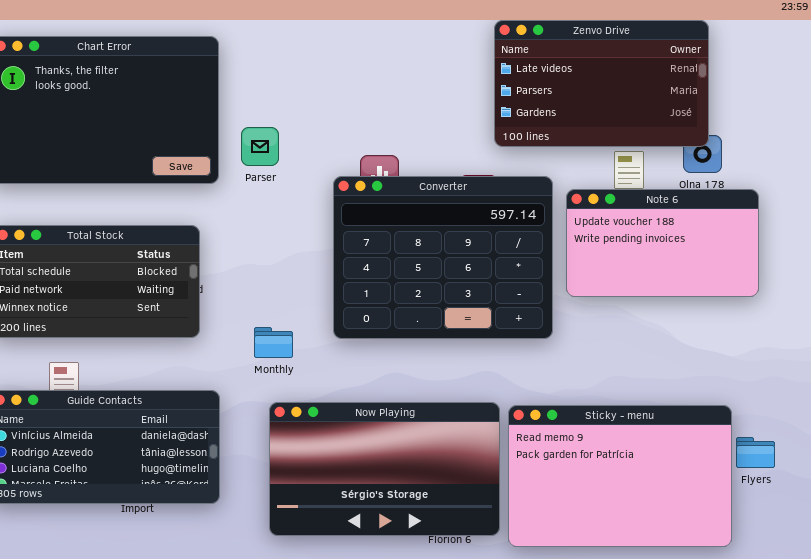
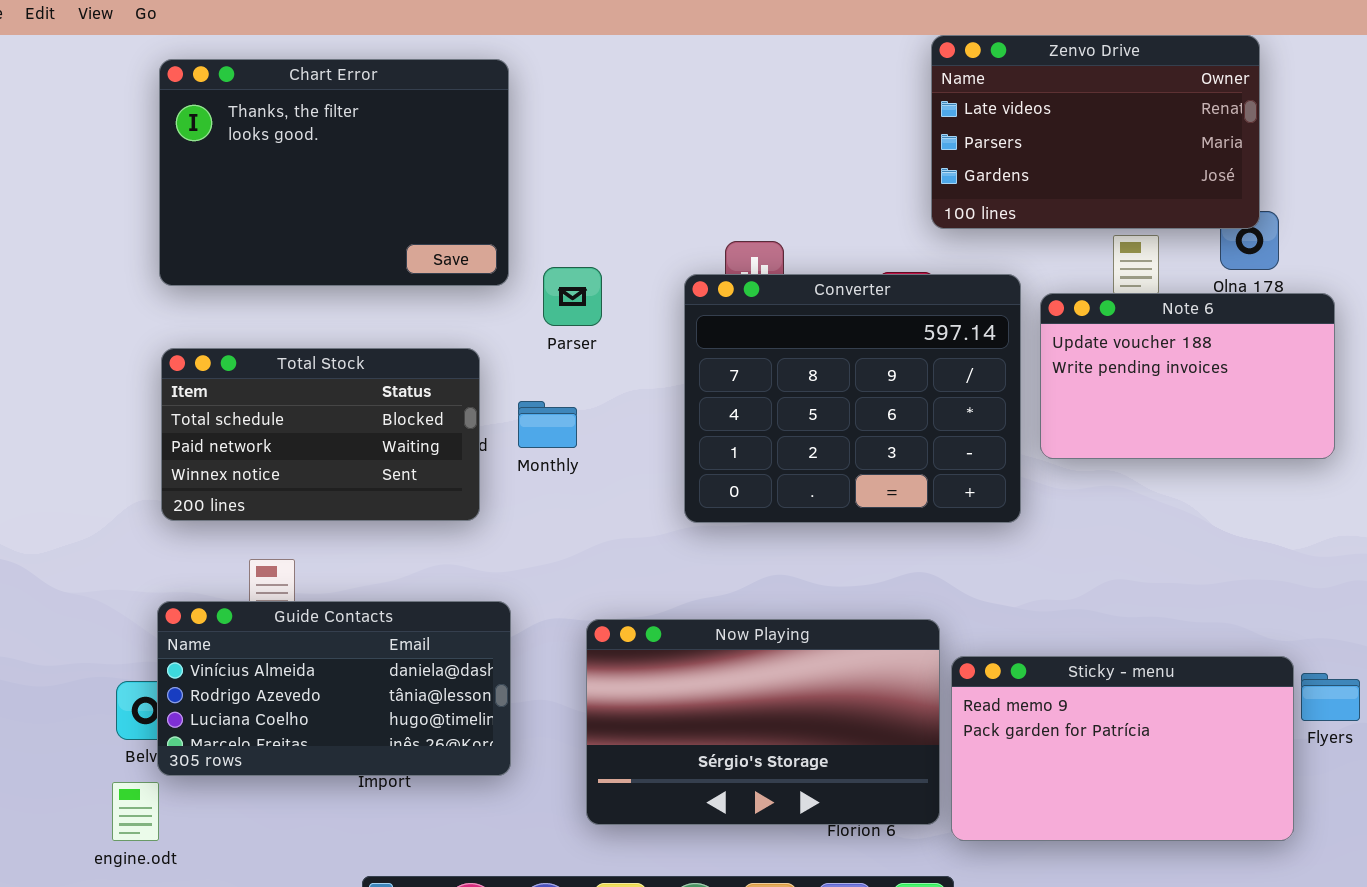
Parser: [241,127,279,166] -> [543,267,602,326], moved
Monthly: [254,327,293,358] -> [518,401,577,448], moved
Sticky - menu: [508,405,732,547] -> [951,656,1294,841], resized

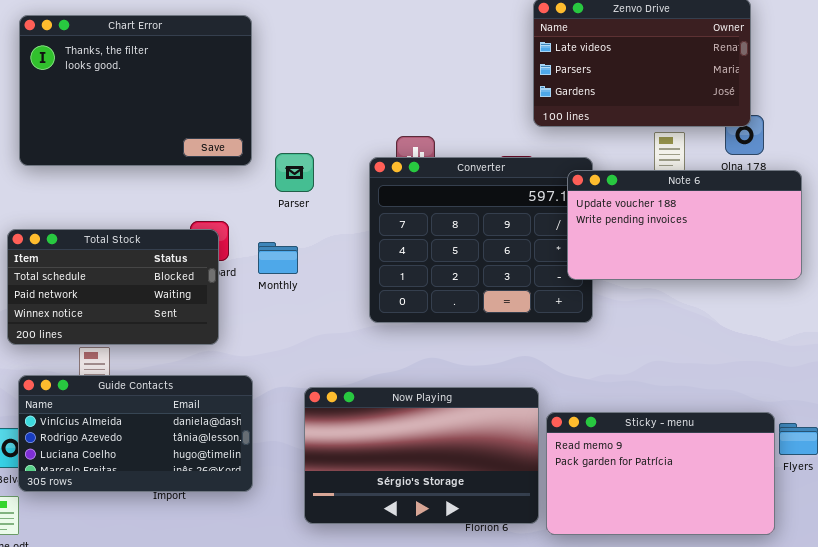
Note 6: [1040,293,1335,459] -> [567,170,802,280], resized
Total Stock: [161,348,480,521] -> [7,229,219,345], moved

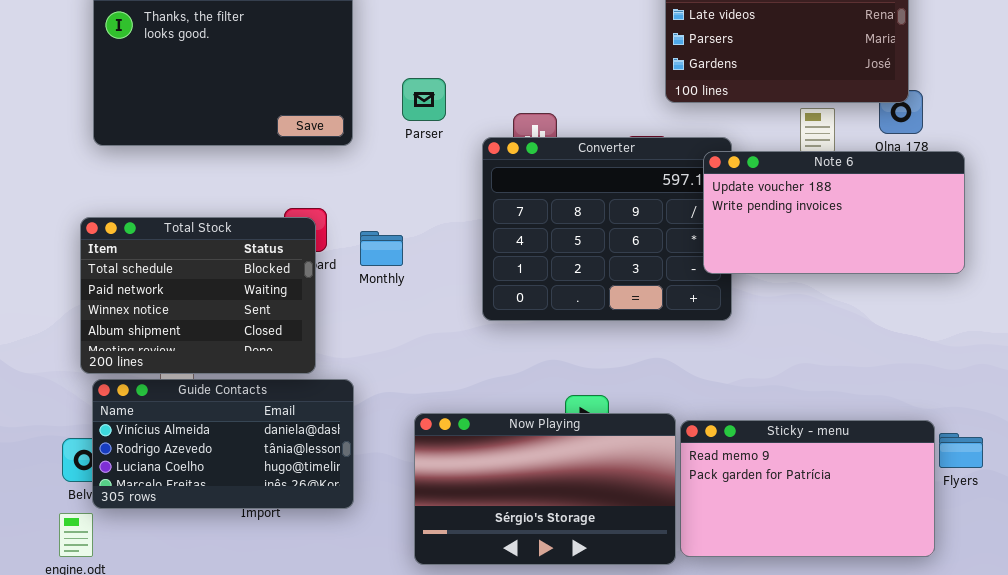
Parser: [275,153,314,192] -> [402,78,446,121], moved
Total Stock: [7,229,219,345] -> [80,217,316,374], resized
Now Playing: [304,387,539,524] -> [414,413,676,565], moved

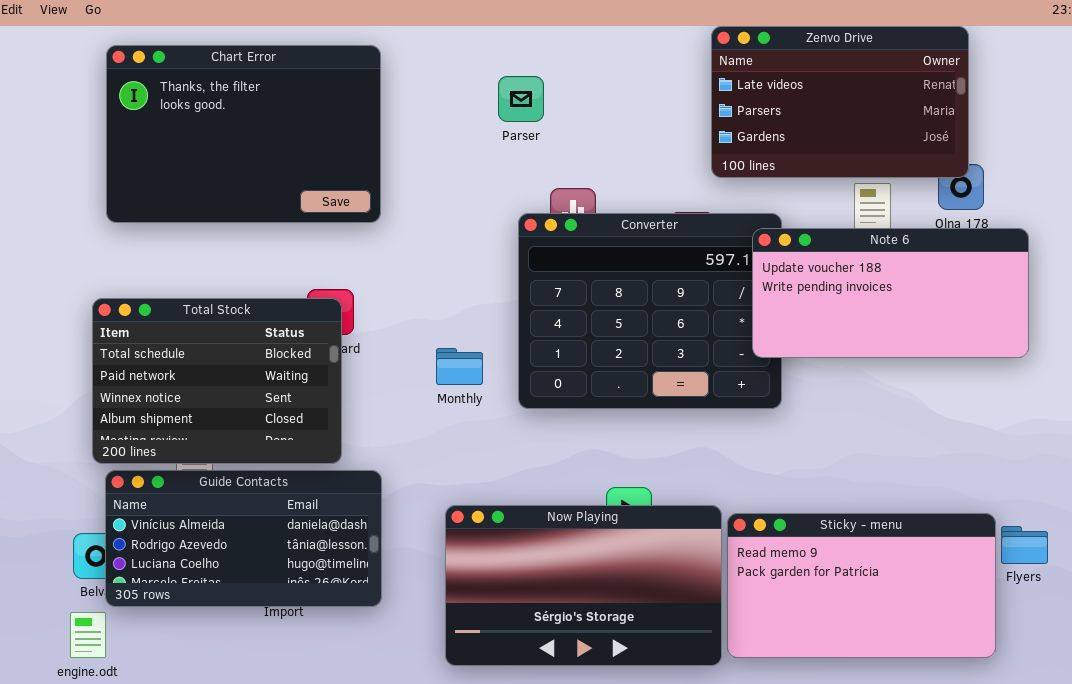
Parser: [402,78,446,121] -> [498,76,544,122], moved
Monthly: [360,231,403,266] -> [436,348,483,385], moved

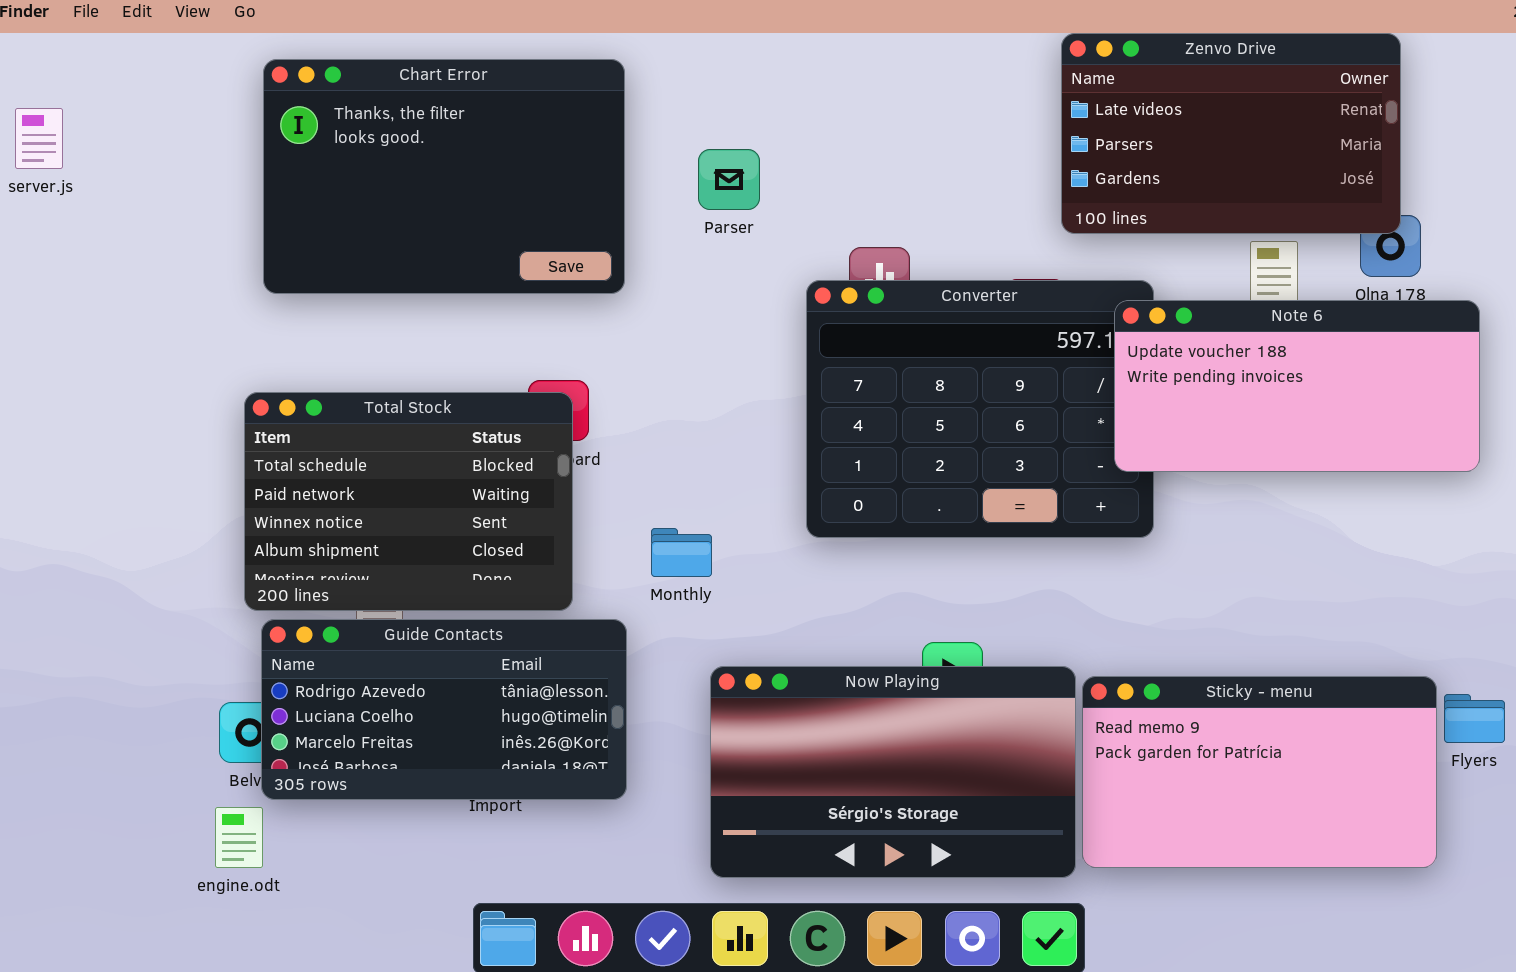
Parser: [498,76,544,122] -> [698,149,760,210], moved
Monthly: [436,348,483,385] -> [651,528,712,577], moved
Guide Contacts: [105,470,382,607] -> [261,619,627,800], scrolled down 1 row

